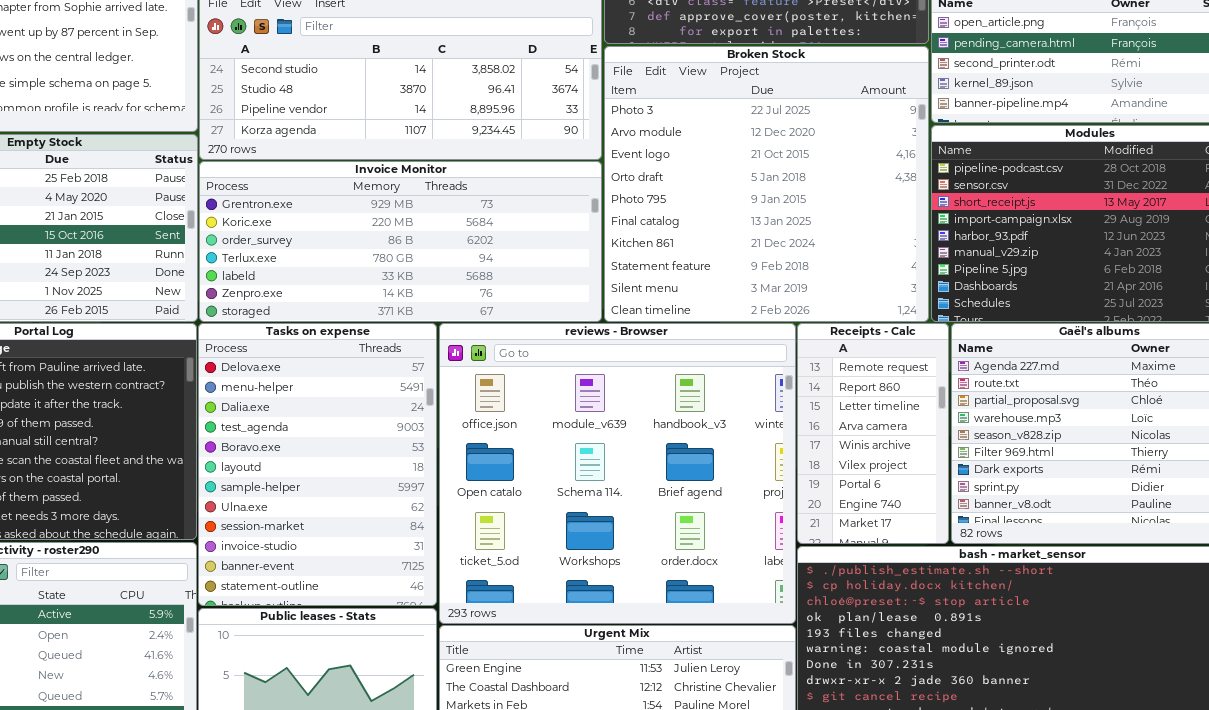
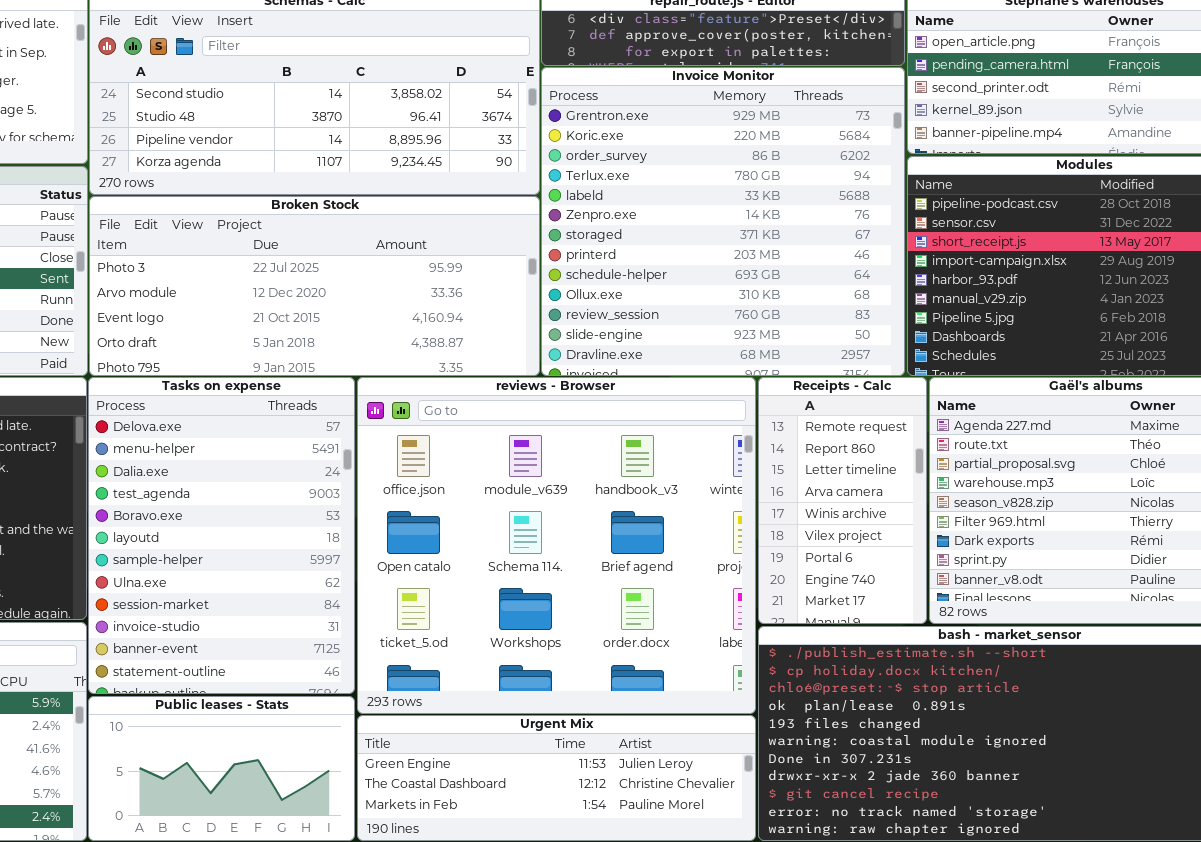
Broken Stock: [604,46,929,322] -> [89,196,540,376], moved, resized
Invoice Monitor: [199,161,602,322] -> [541,67,905,376], moved, resized

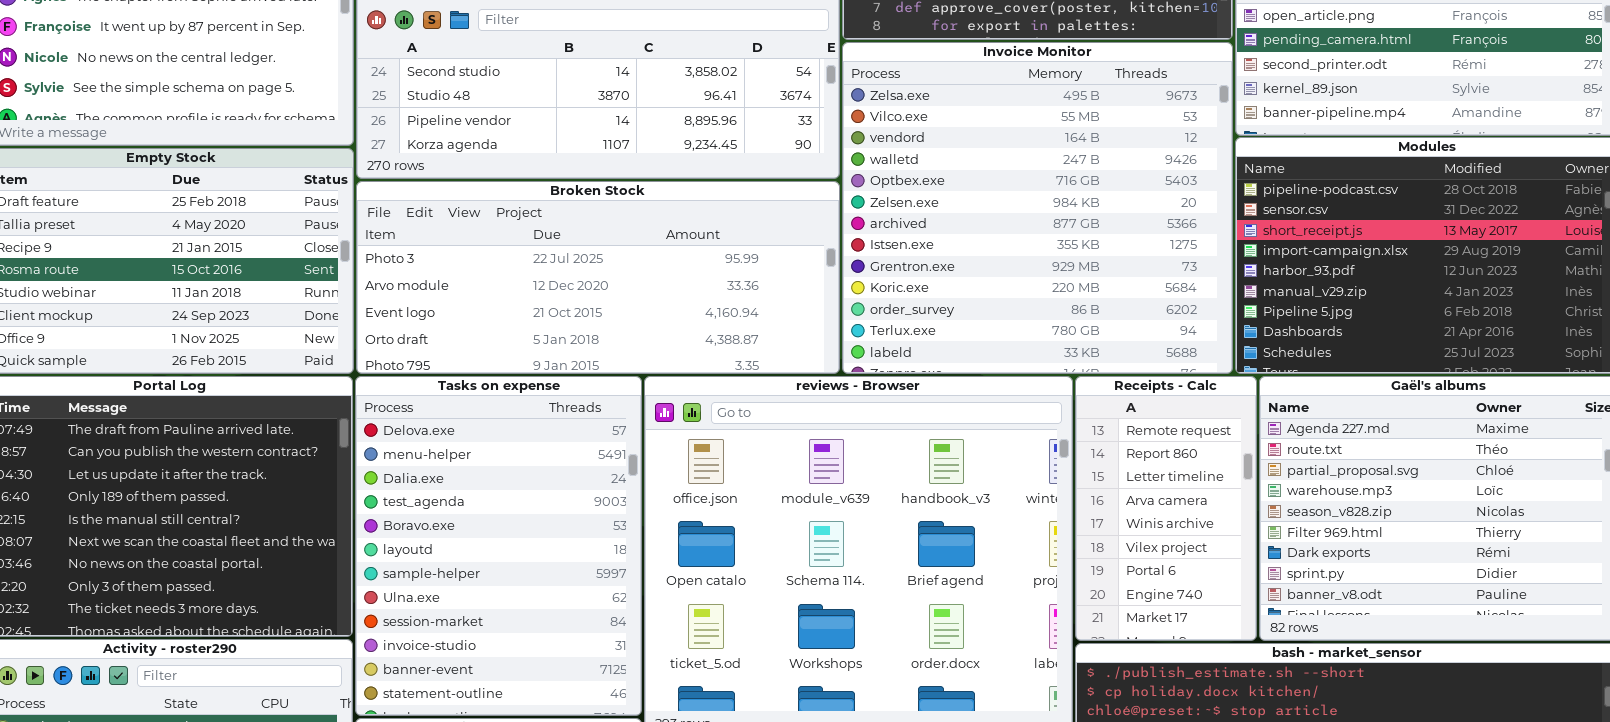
Invoice Monitor: [541,67,905,376] -> [842,42,1233,374], scrolled up 8 rows

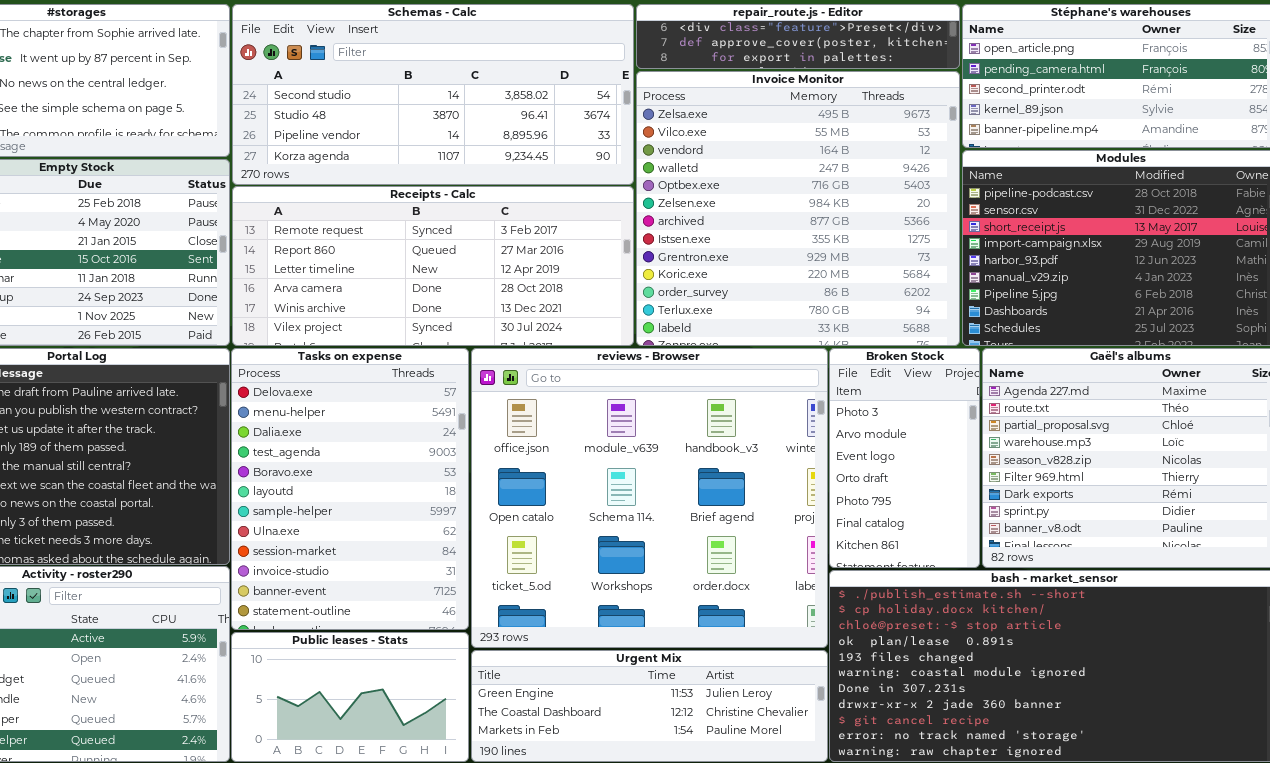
Broken Stock: [356,181,840,374] -> [829,348,980,568], moved, resized
Receipts - Calc: [1075,376,1257,641] -> [232,186,634,346], moved, resized

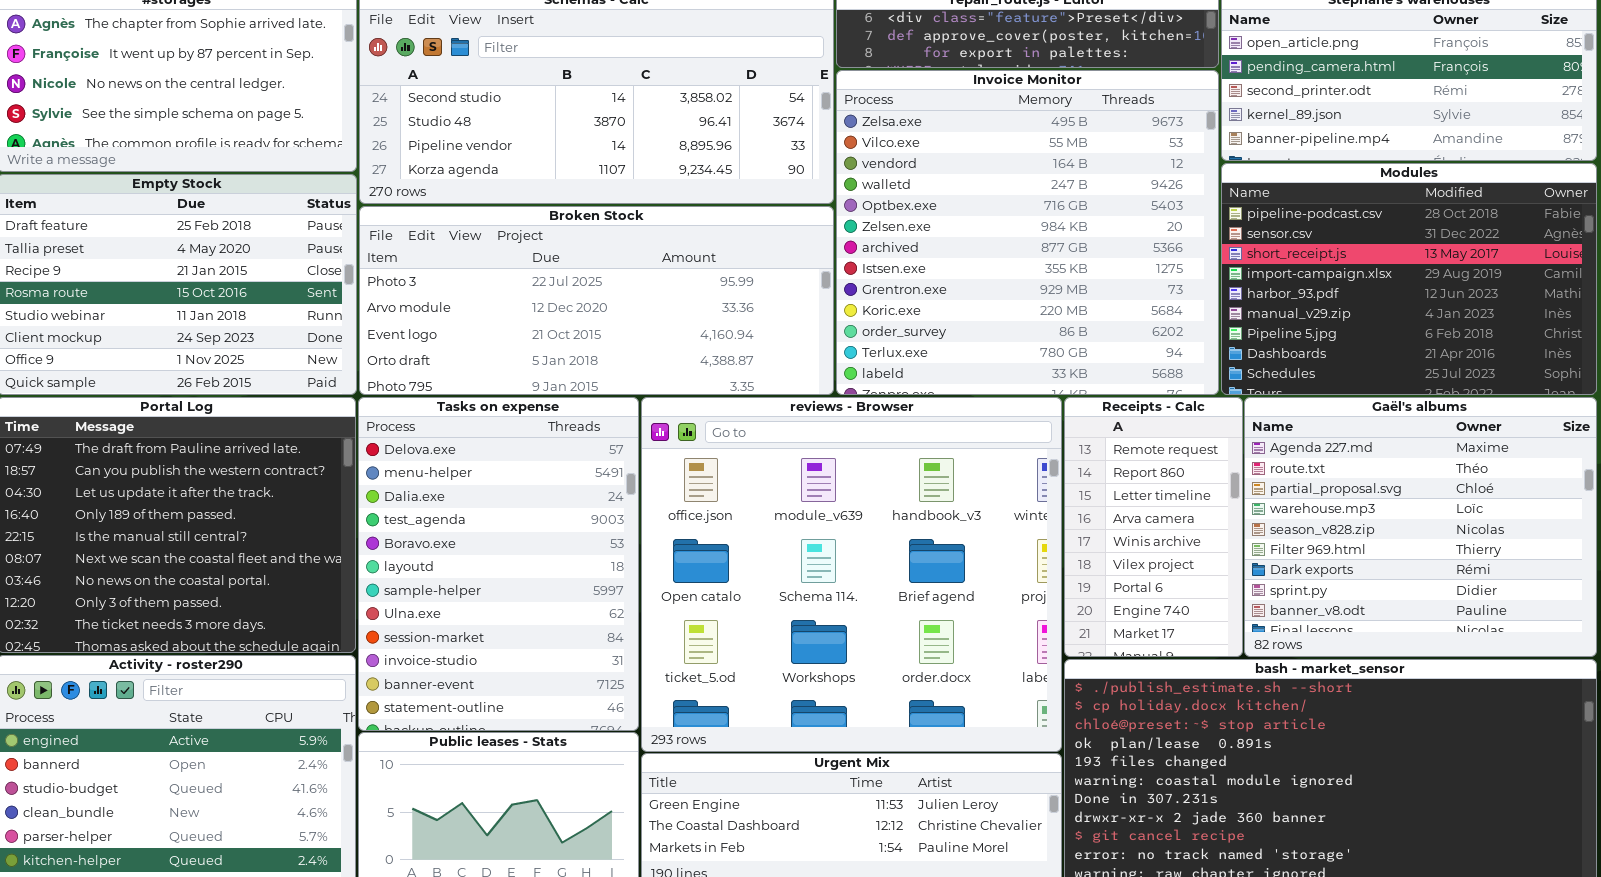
Receipts - Calc: [232,186,634,346] -> [1064,397,1243,657], moved, resized
Broken Stock: [829,348,980,568] -> [359,206,834,395], moved, resized

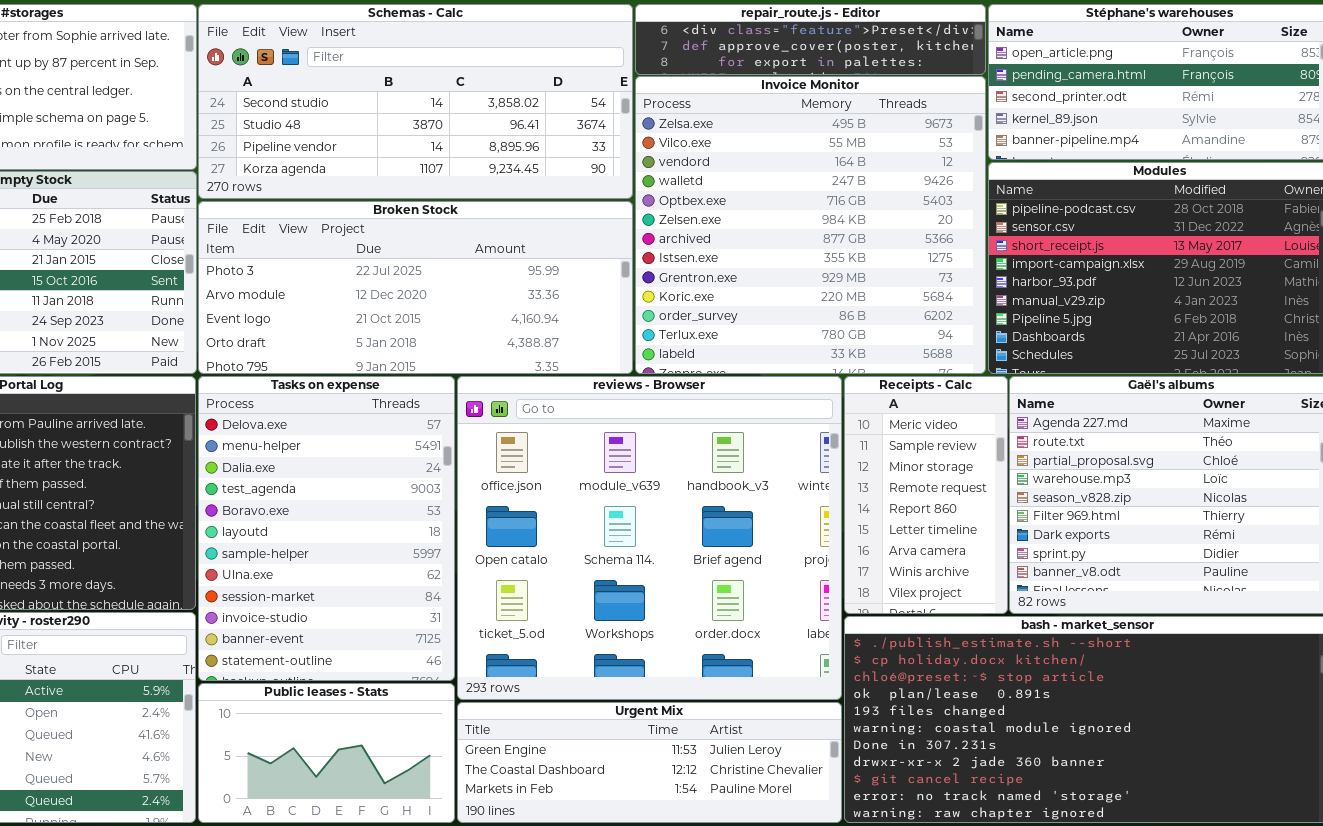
Receipts - Calc: [1064,397,1243,657] -> [844,376,1008,614], scrolled up 3 rows

